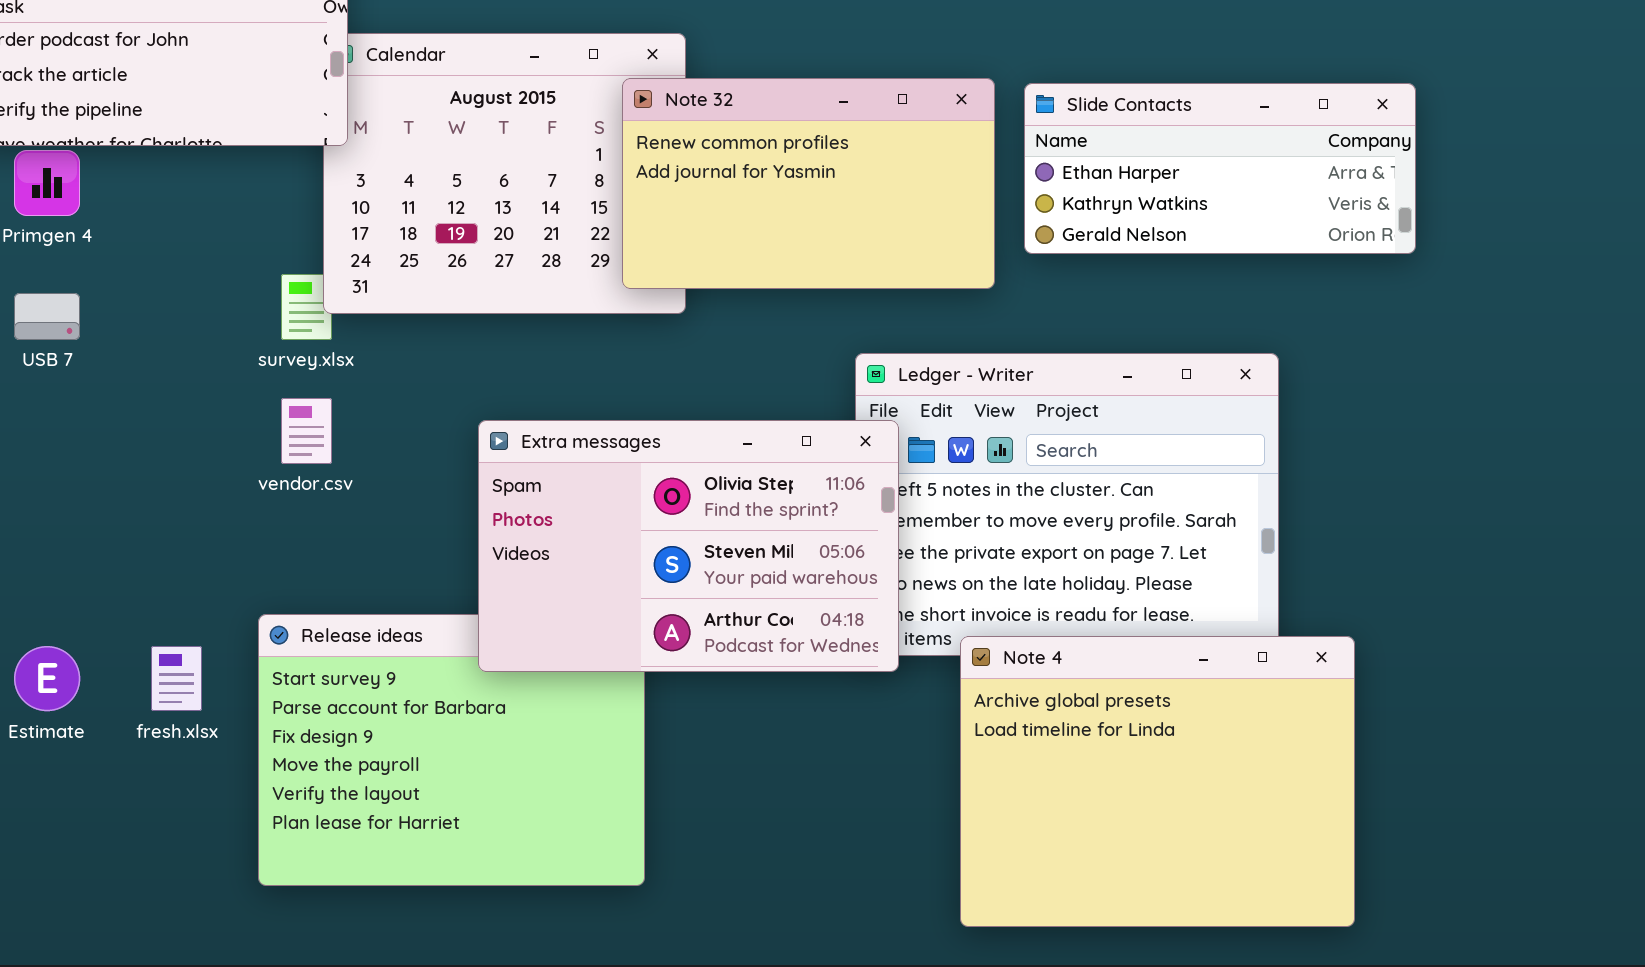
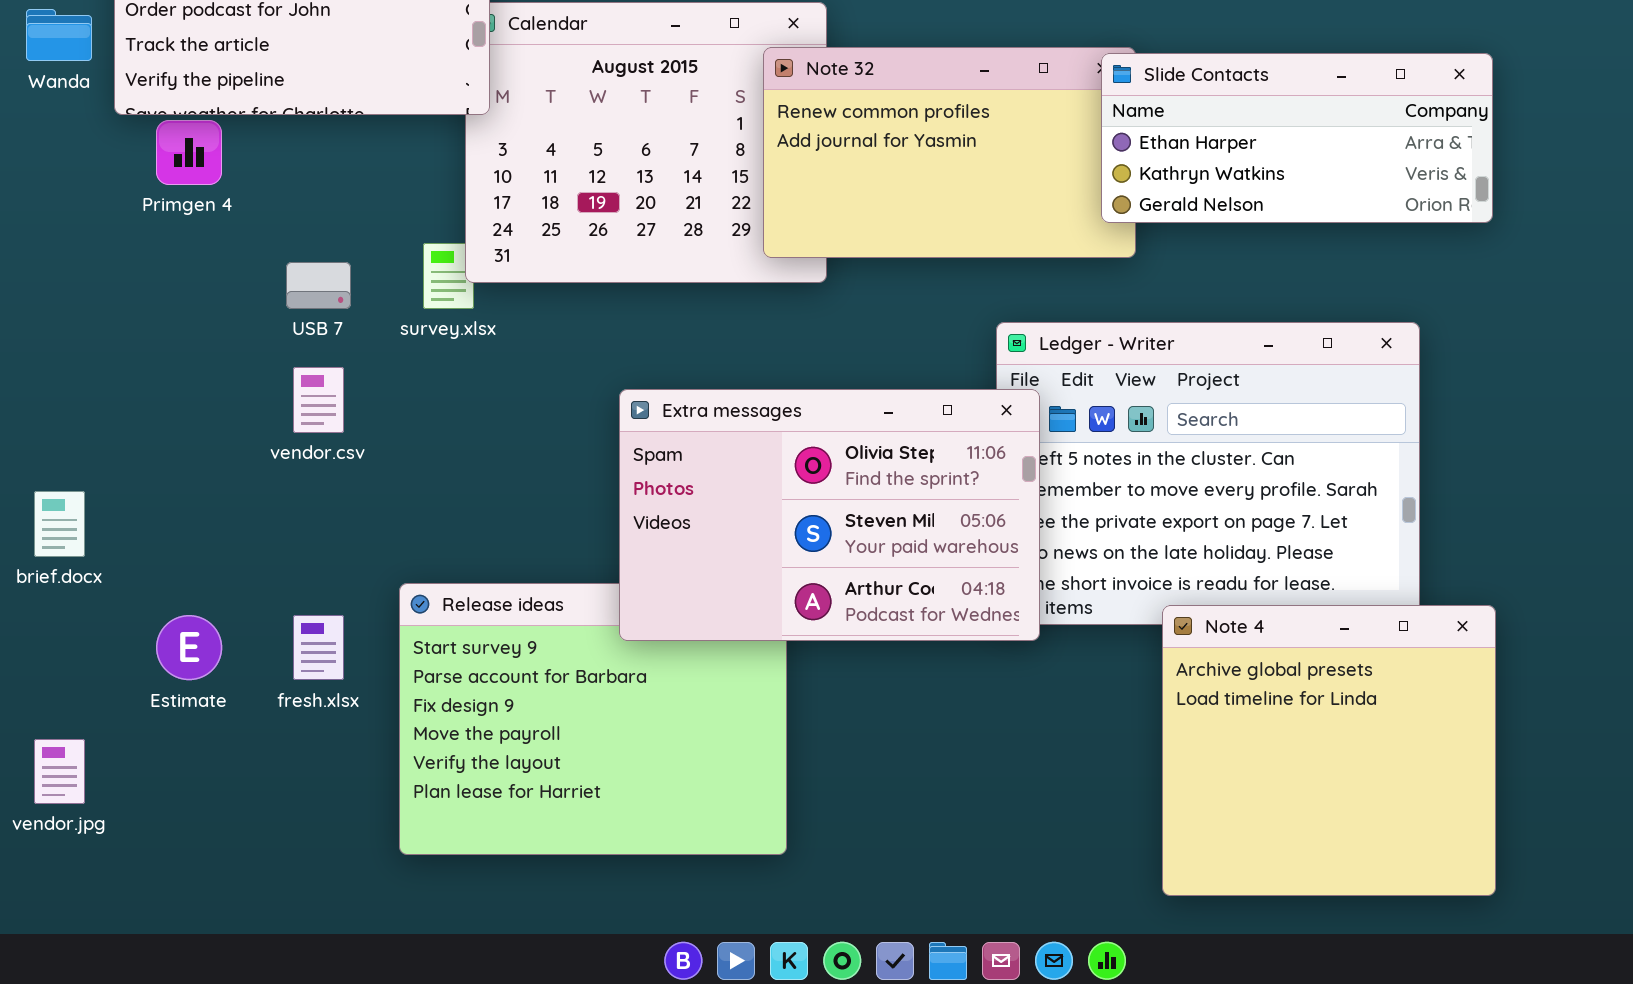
Slide Contacts: [1024,83,1416,254] -> [1101,53,1493,223], moved
USB 7: [14,293,80,340] -> [286,262,351,309], moved
vendor.csv: [281,398,332,464] -> [293,367,344,433], moved
Note 4: [960,636,1355,927] -> [1162,605,1496,896], resized

